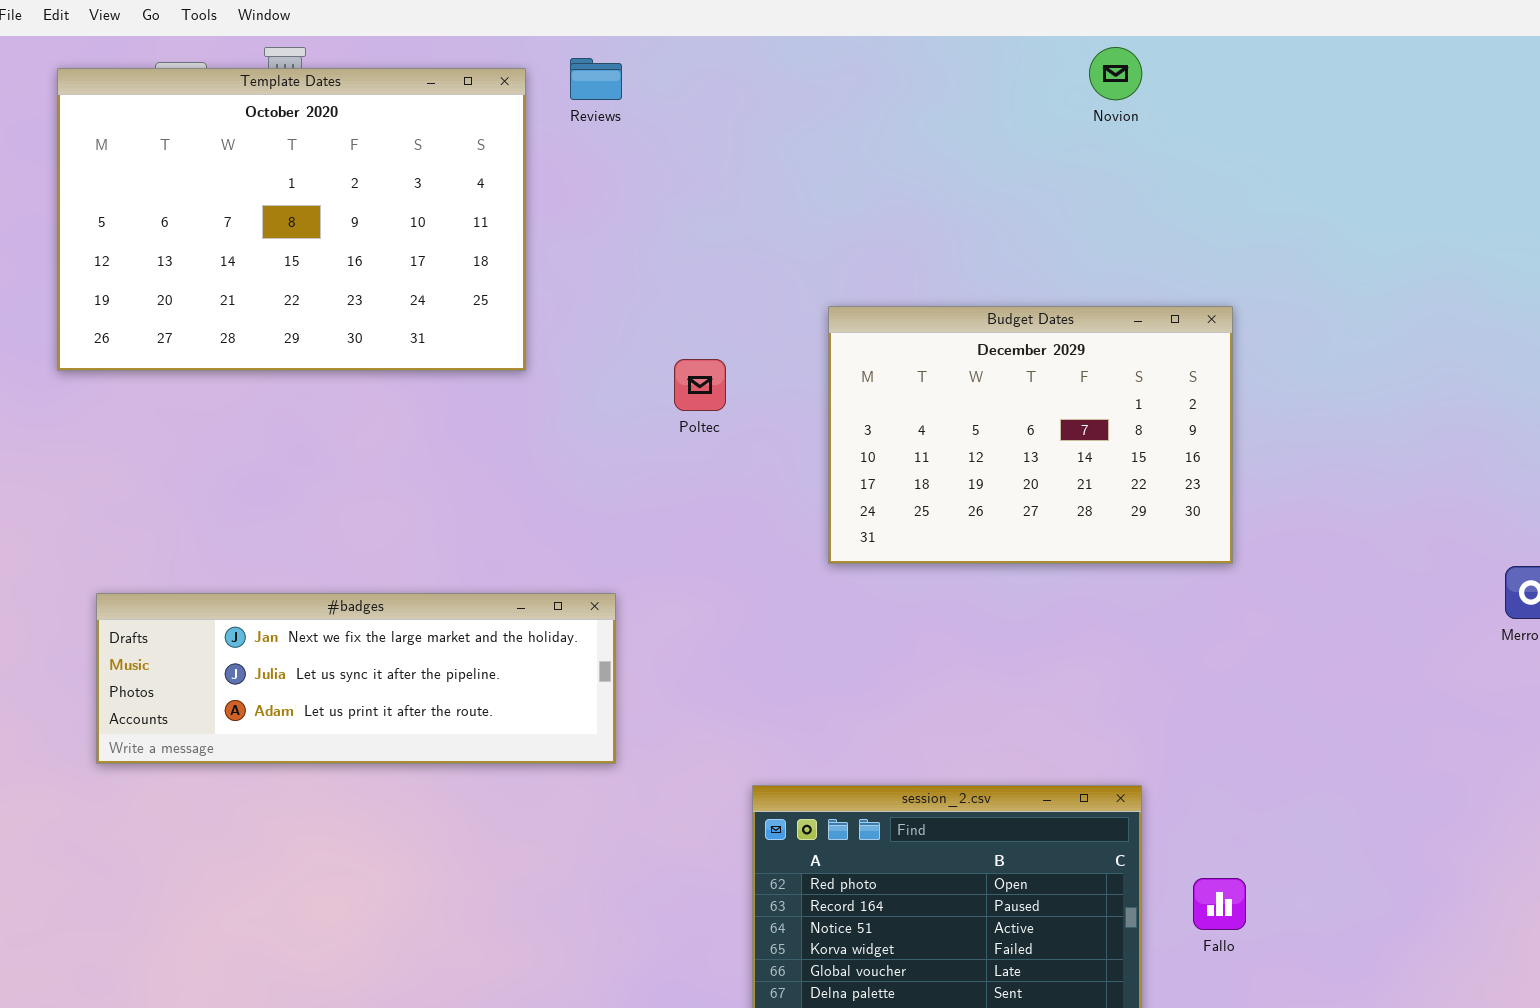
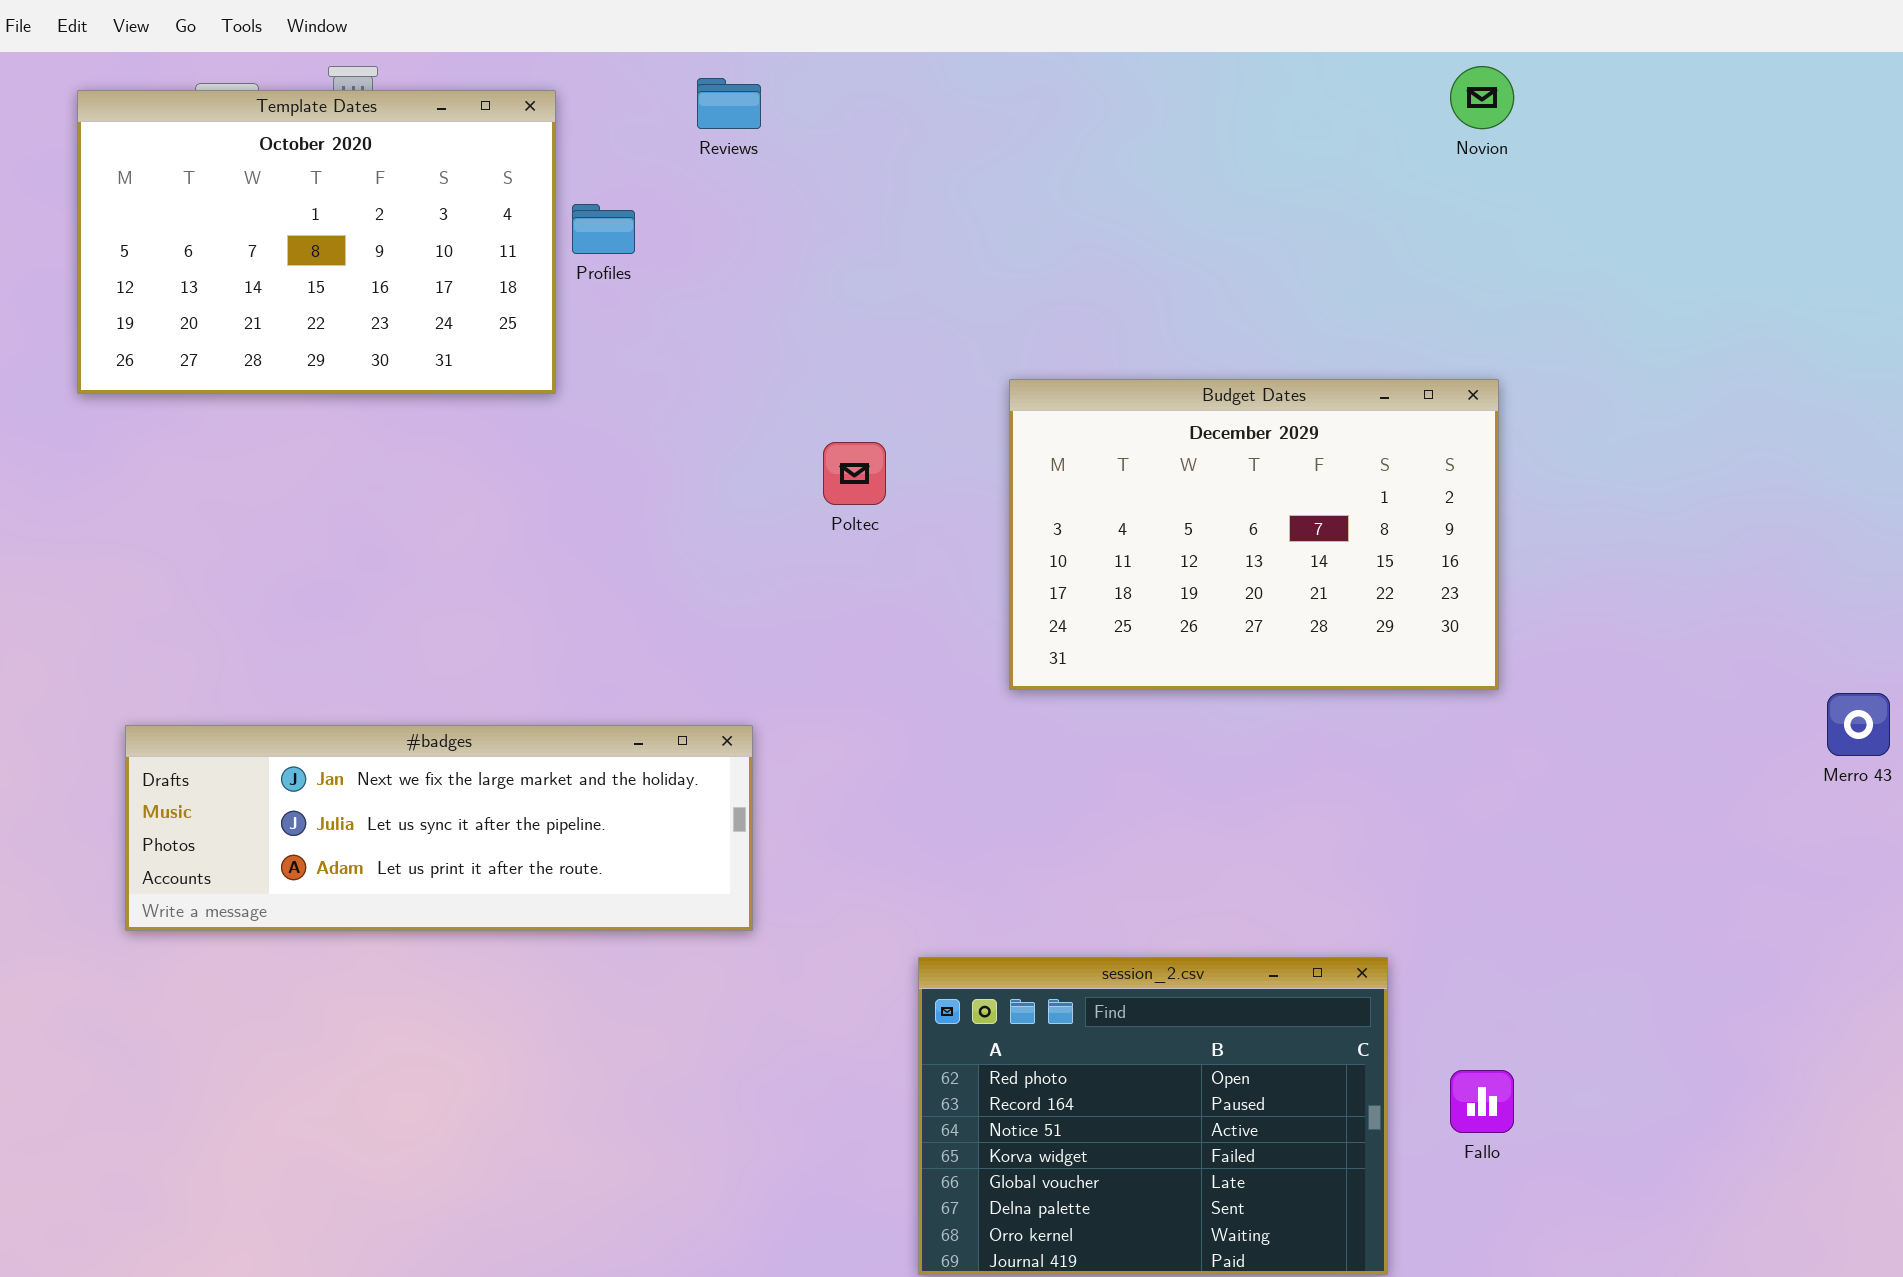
Novion: [1089,47,1142,100] -> [1450,66,1514,129], moved
Template Dates: [57,68,526,371] -> [77,90,556,394], resized

